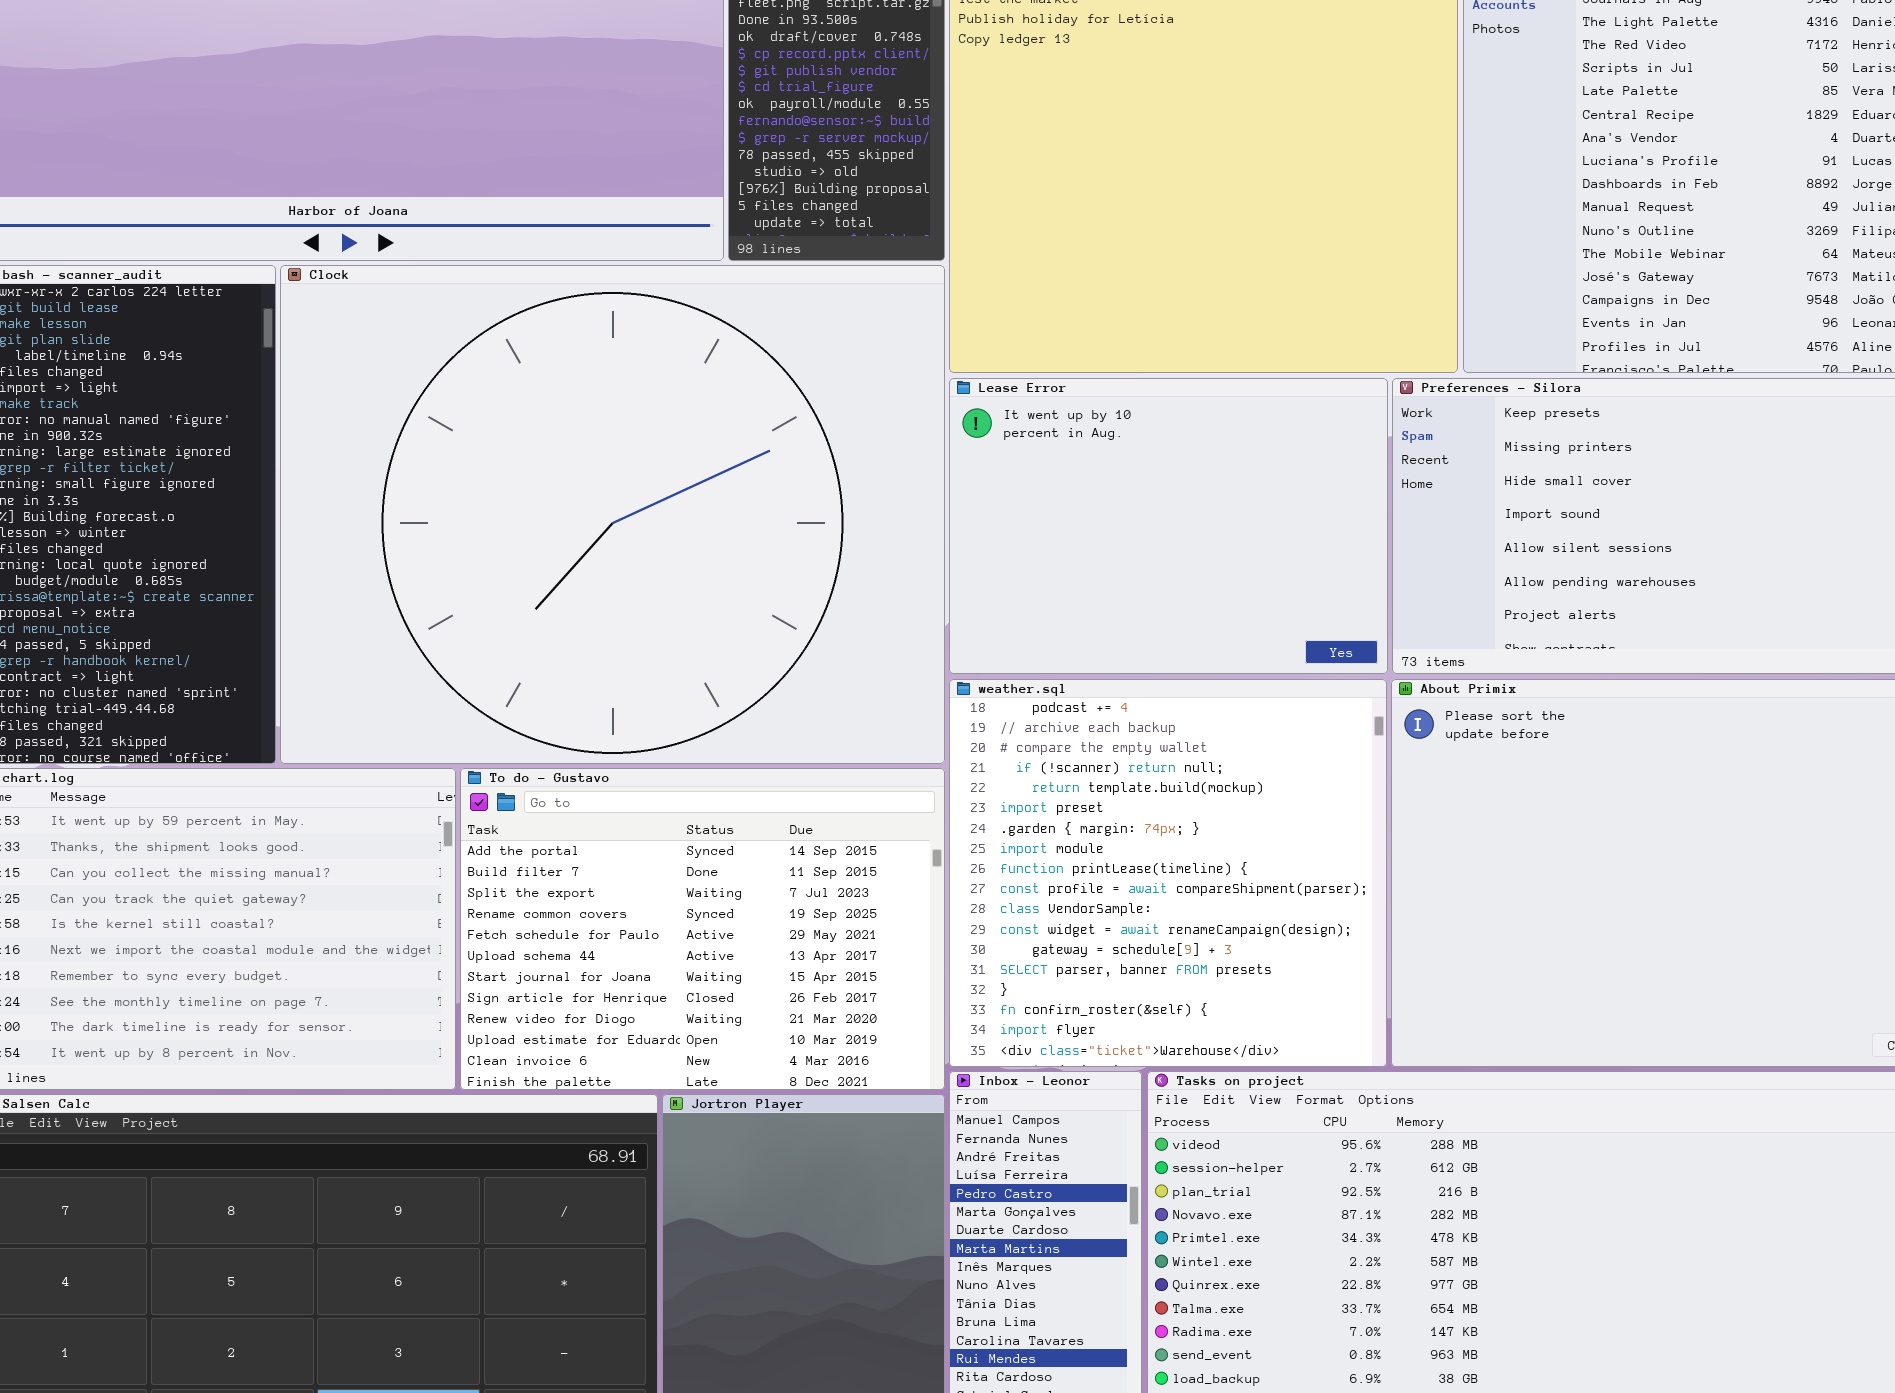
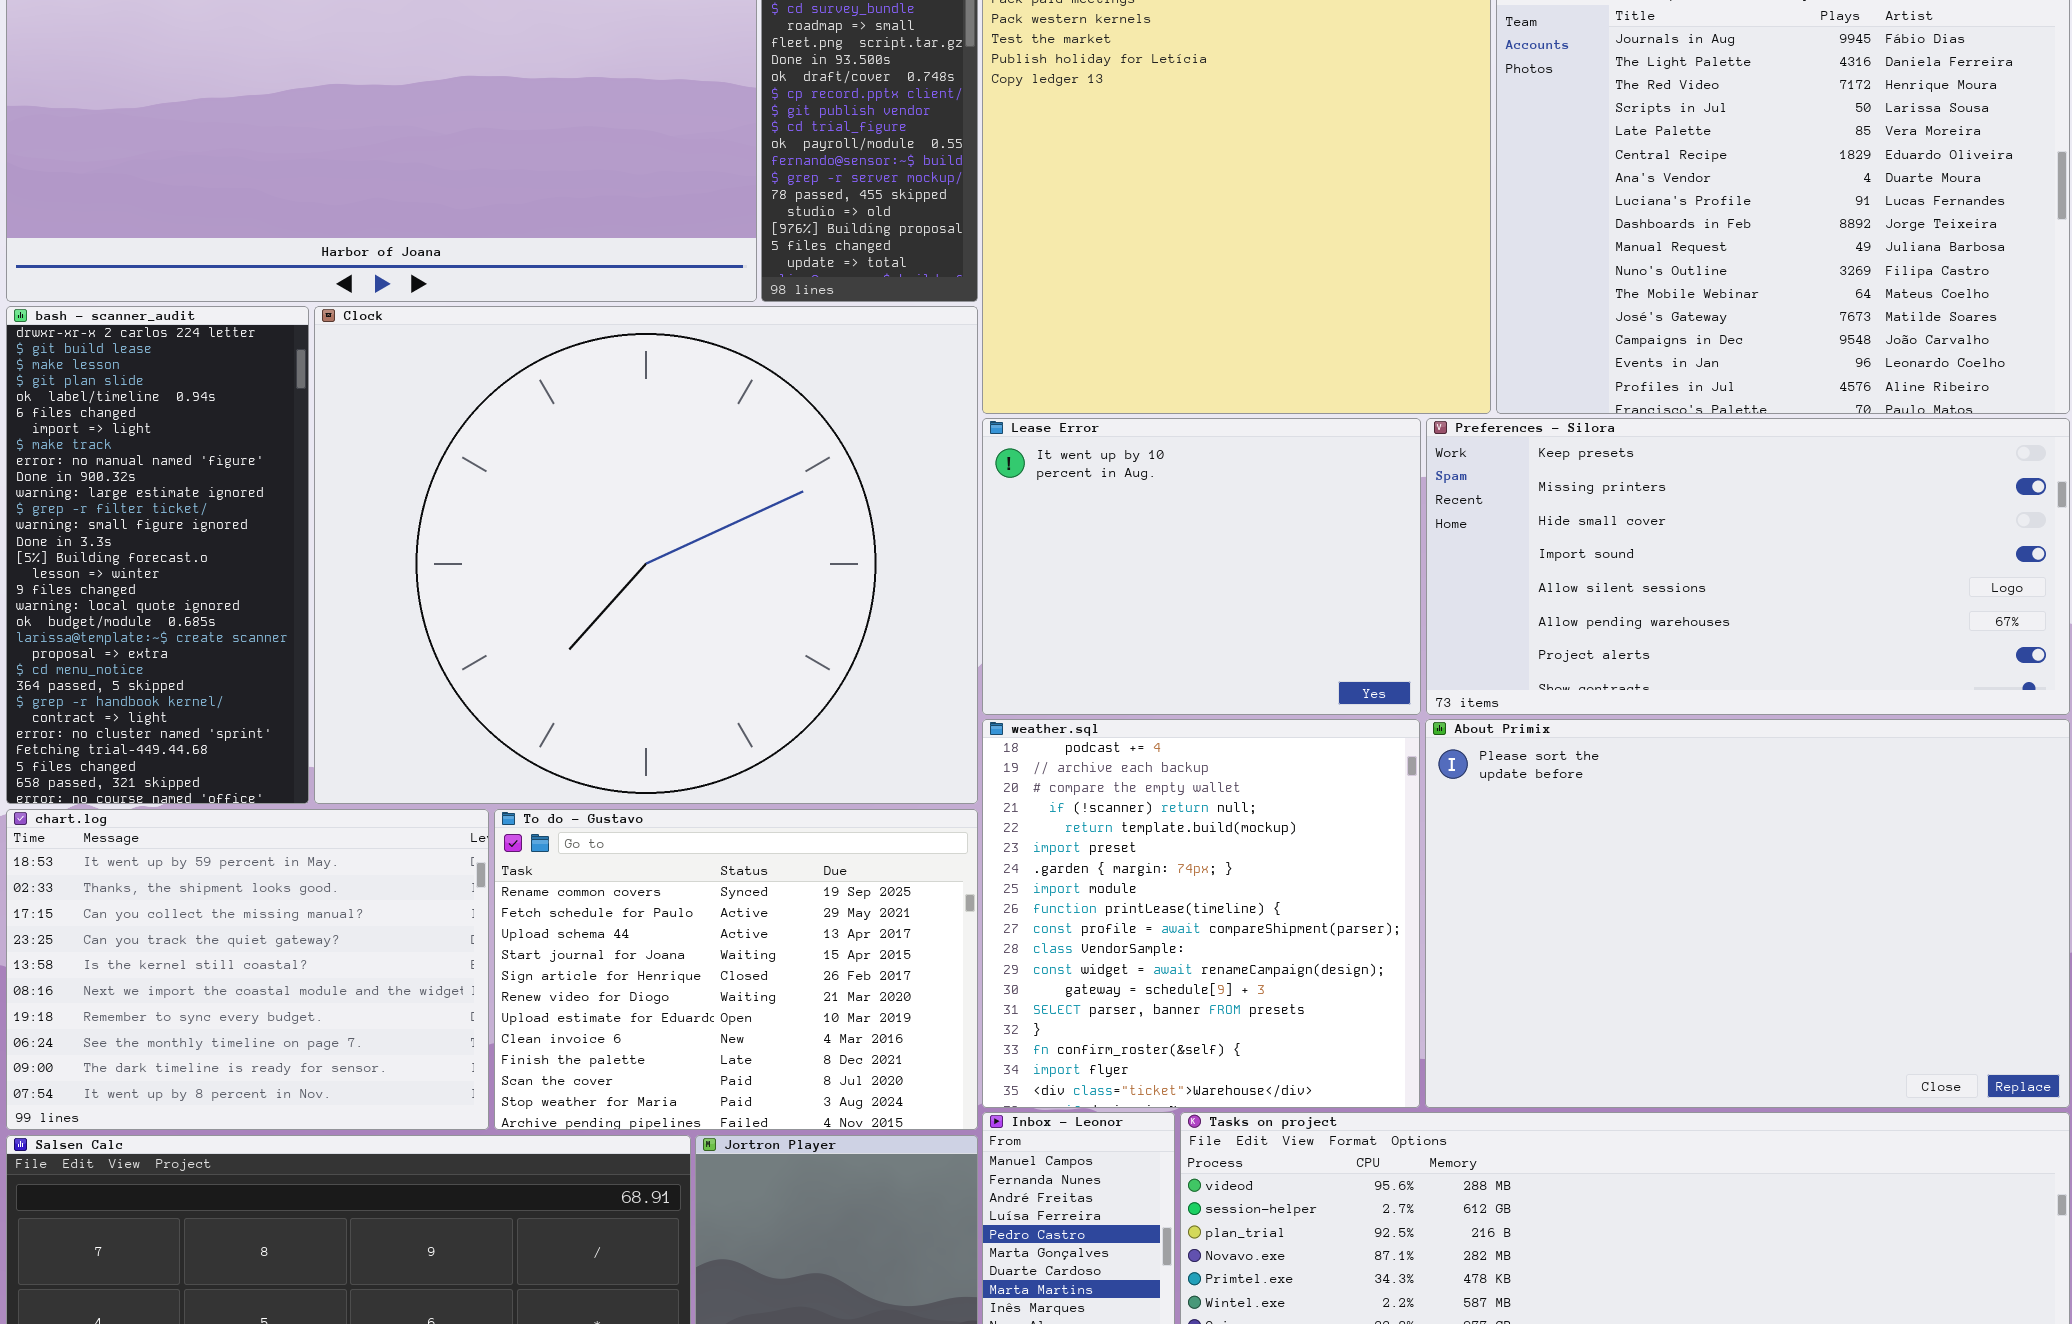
To do - Gustavo: [460,768,945,1090] -> [494,809,978,1130], scrolled down 3 rows

